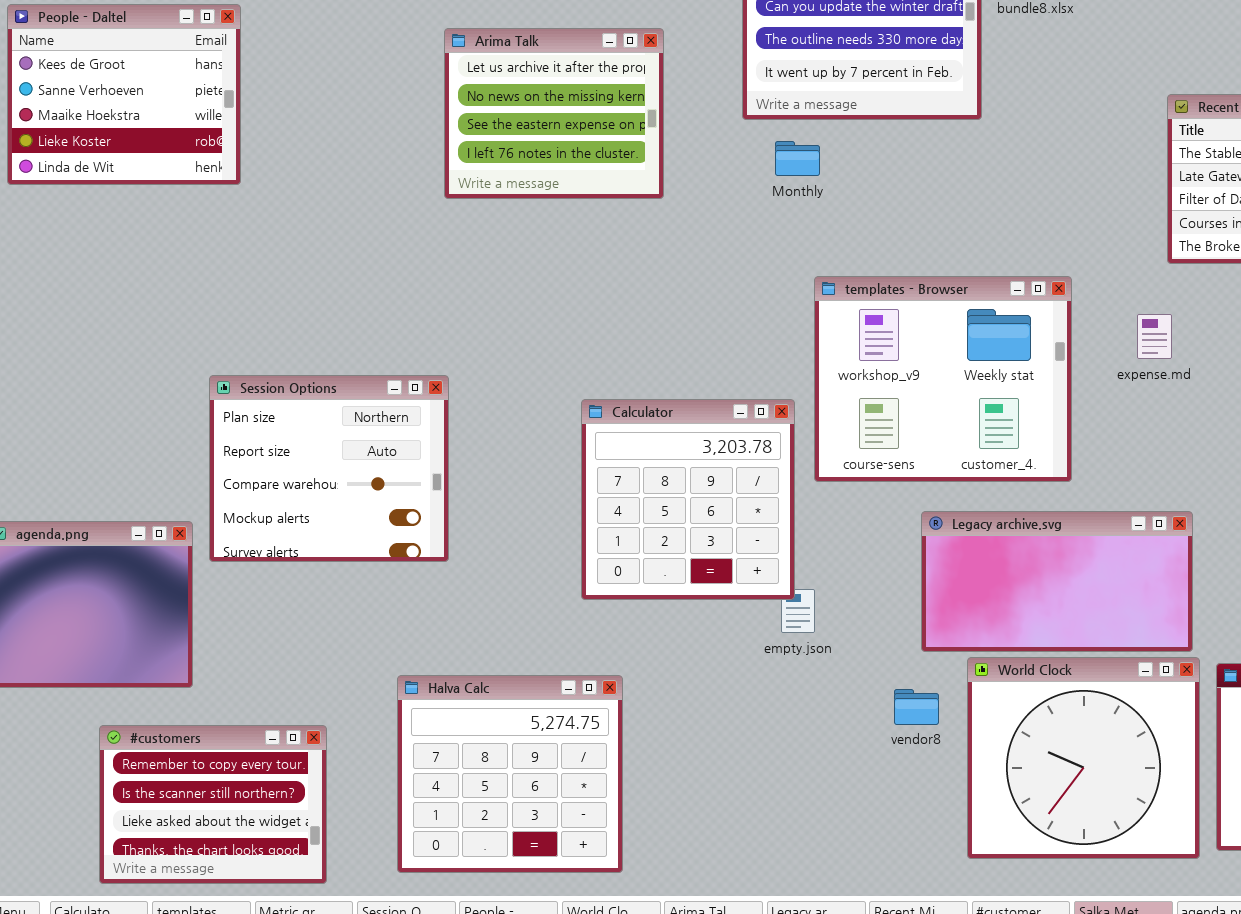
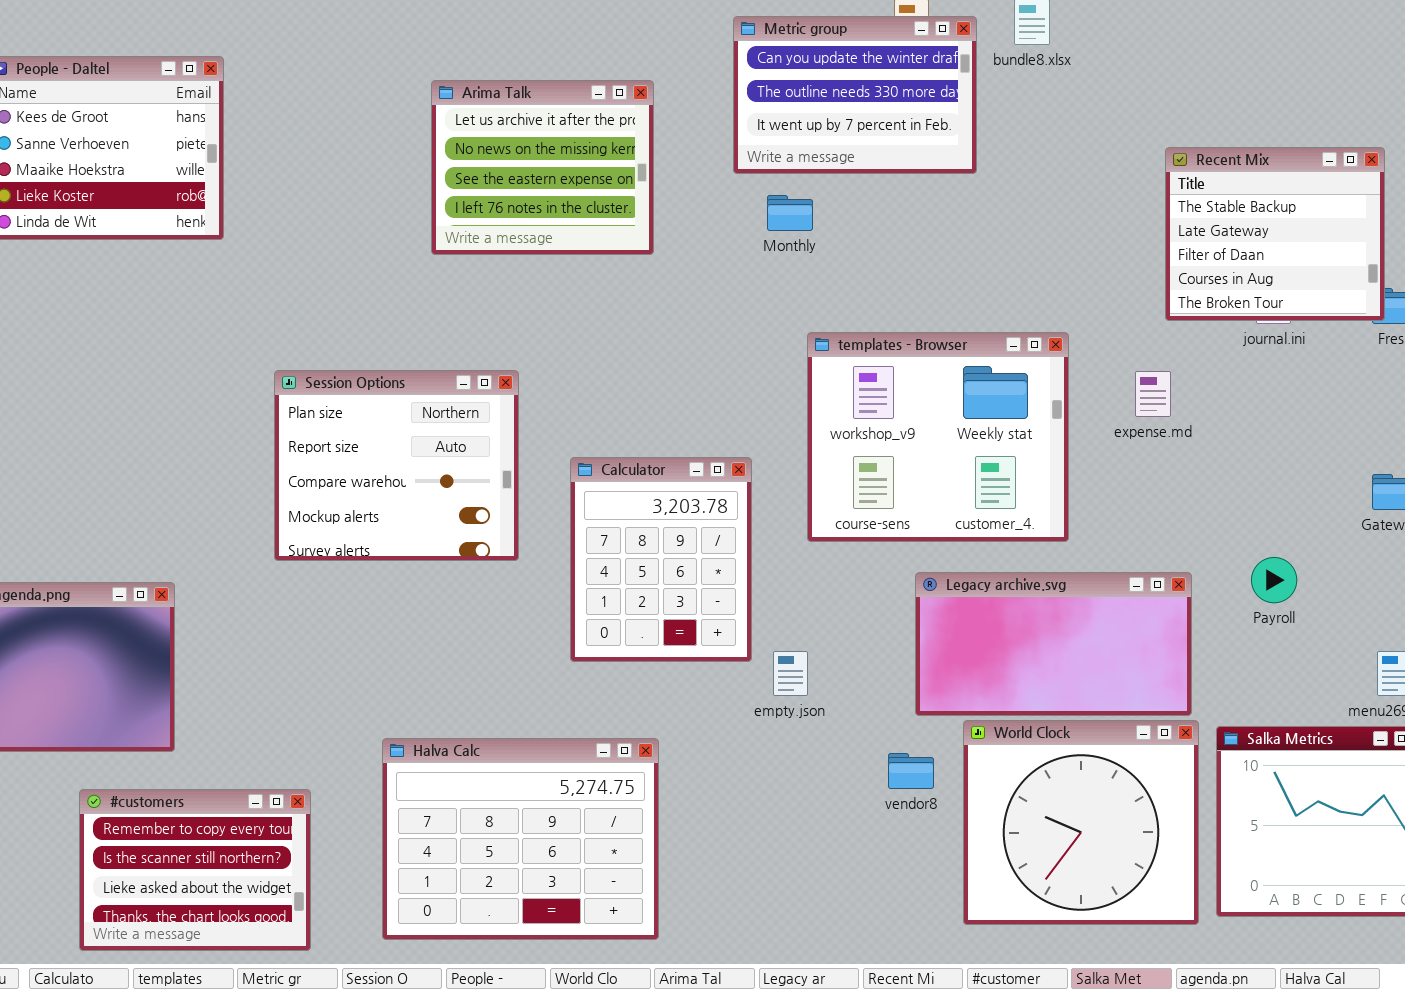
Session Options: [209,375,449,562] -> [274,370,519,561], moved
Calculator: [581,399,795,600] -> [570,457,752,662], resized
Halva Calc: [397,675,623,873] -> [382,738,659,940], resized

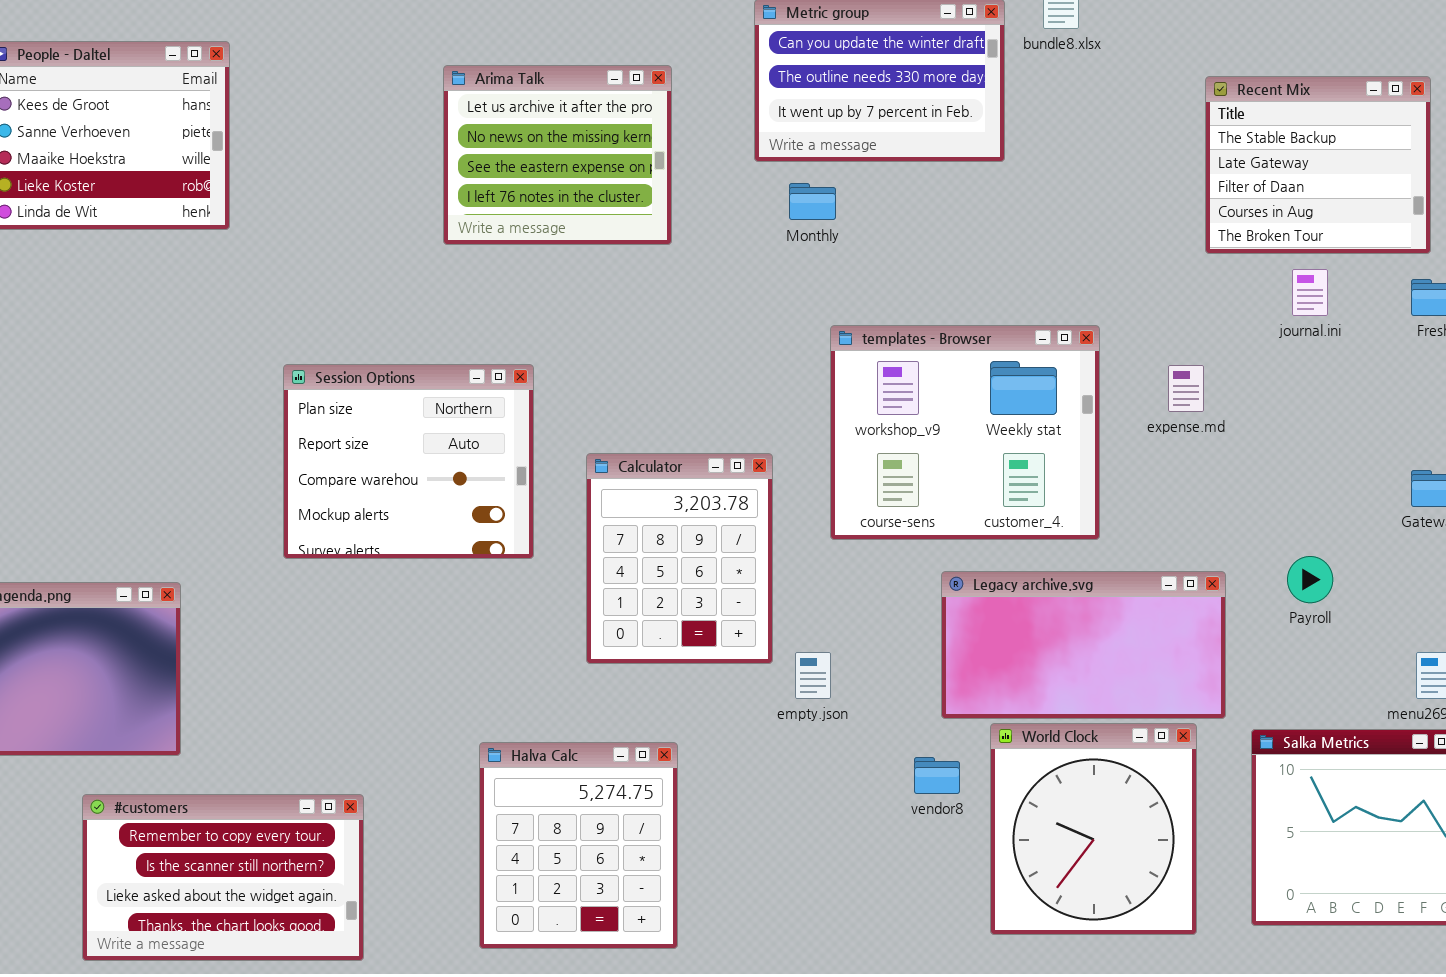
Recent Mix: [1165,147,1385,321] -> [1205,76,1431,254], moved
World Clock: [963,720,1199,925] -> [990,723,1197,935], resized
Halva Calc: [382,738,659,940] -> [479,742,678,949], resized
#customers: [79,789,311,951] -> [82,794,364,961], resized

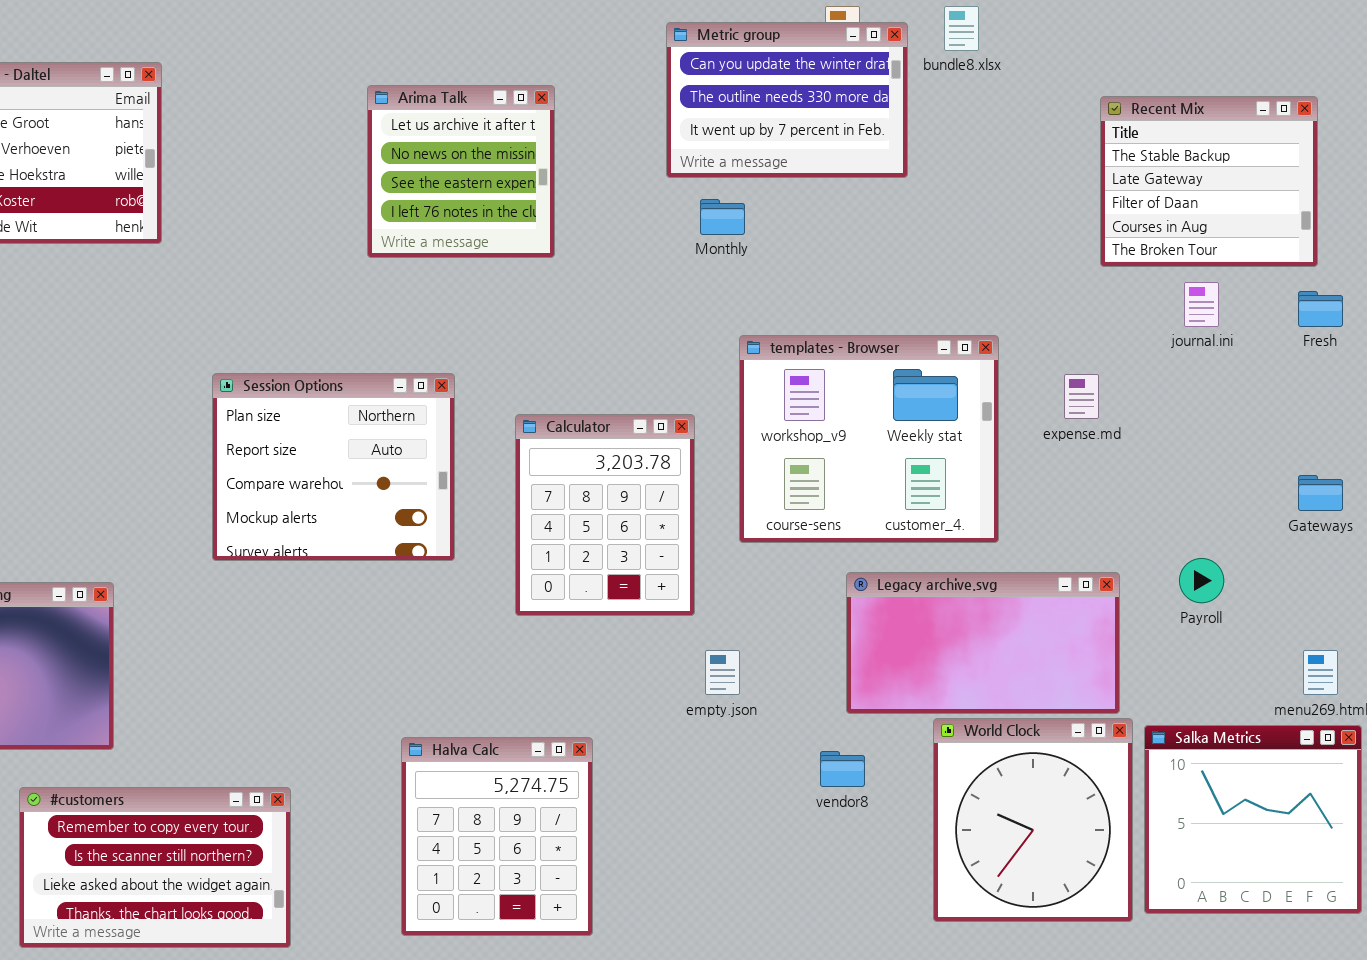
Arima Talk: [443,65,672,245] -> [367,85,555,258], resized
Calculator: [586,453,773,664] -> [515,414,695,616], moved
World Clock: [990,723,1197,935] -> [933,718,1133,922], moved

